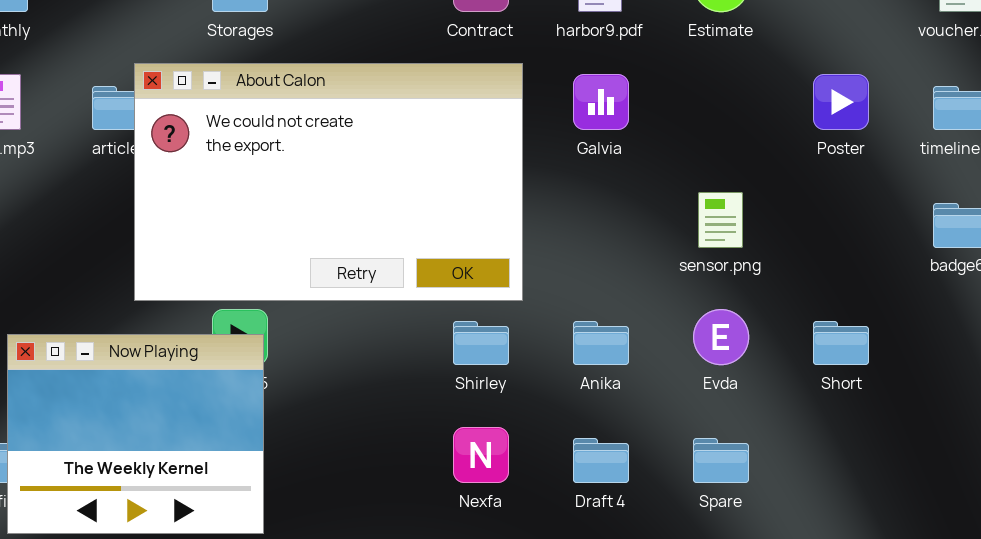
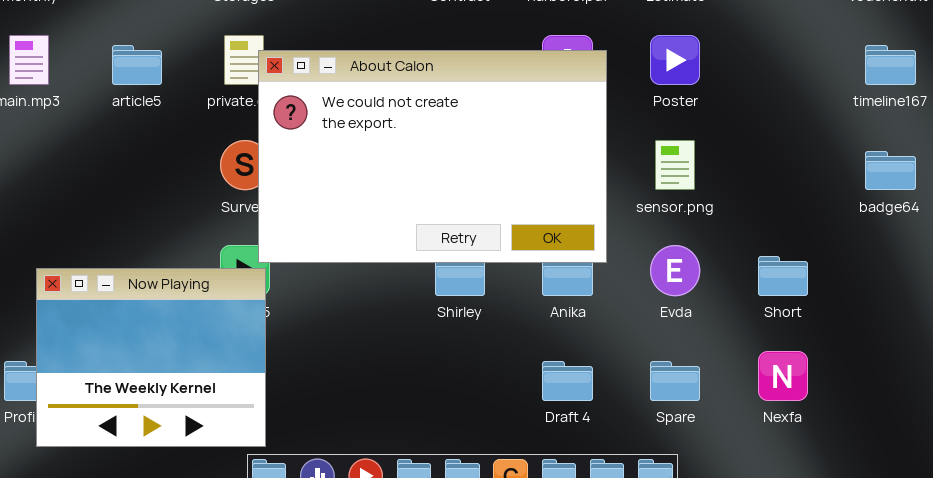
About Calon: [134,63,523,301] -> [258,50,607,263], moved
Poster: [813,74,869,130] -> [650,35,700,85], moved
Nexfa: [453,427,509,483] -> [758,351,808,401], moved

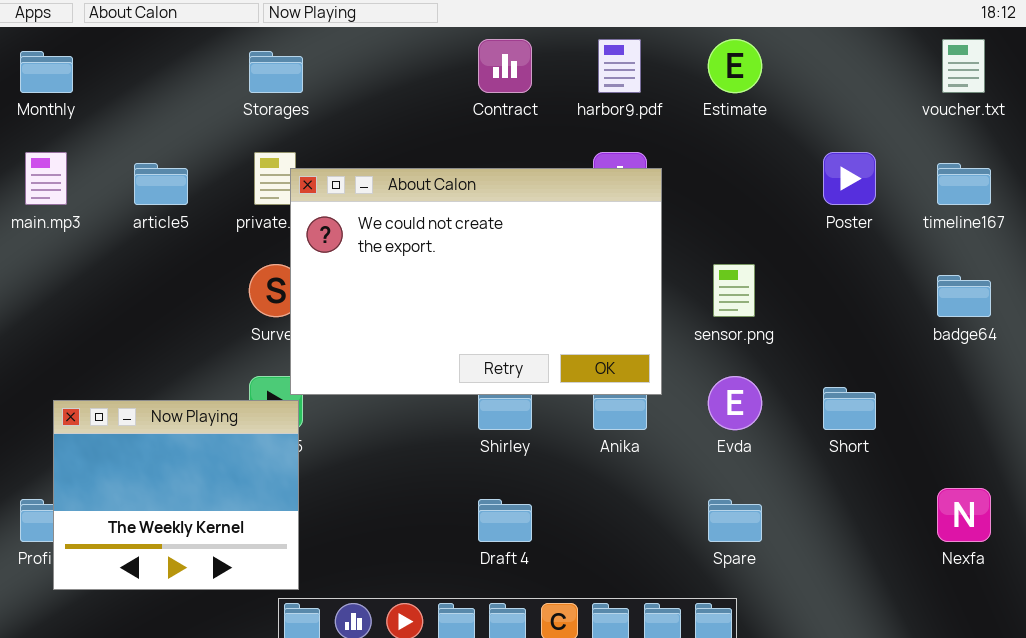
Poster: [650,35,700,85] -> [823,152,876,205], moved
Nexfa: [758,351,808,401] -> [937,488,991,542], moved
Draft 4: [542,361,593,401] -> [478,499,532,542], moved

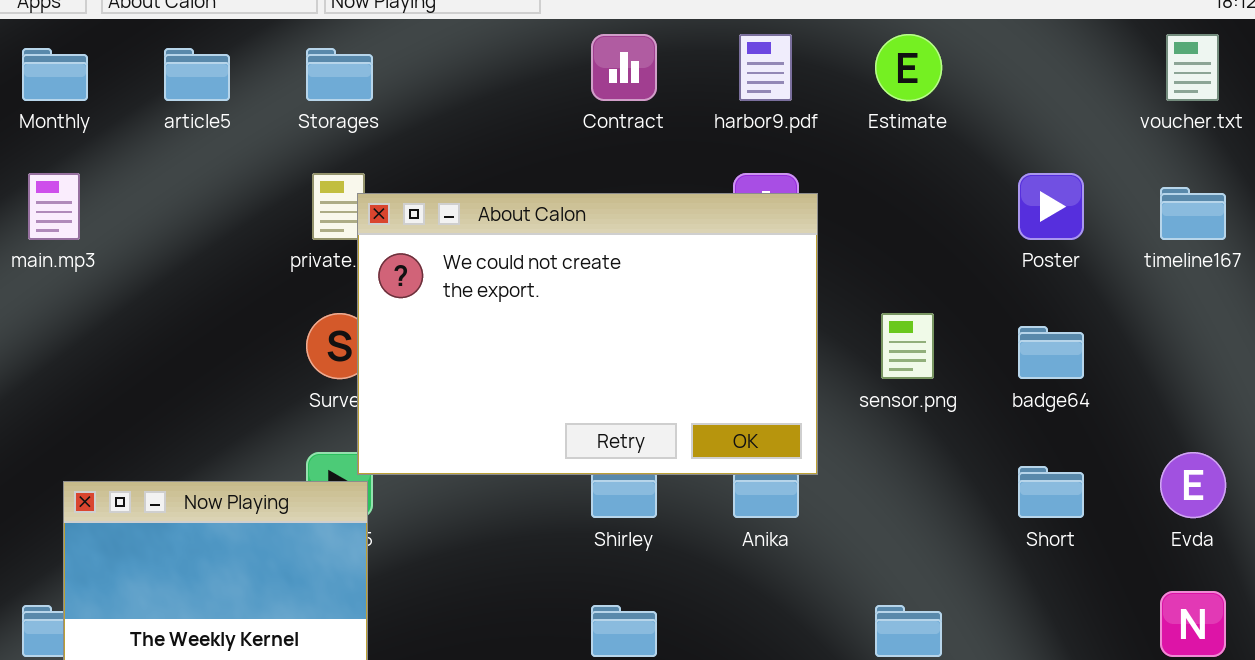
article5: [134,163,188,205] -> [164,48,230,101], moved
badge64: [937,275,991,317] -> [1018,326,1084,379], moved
Evda: [708,376,762,430] -> [1160,452,1226,518], moved

